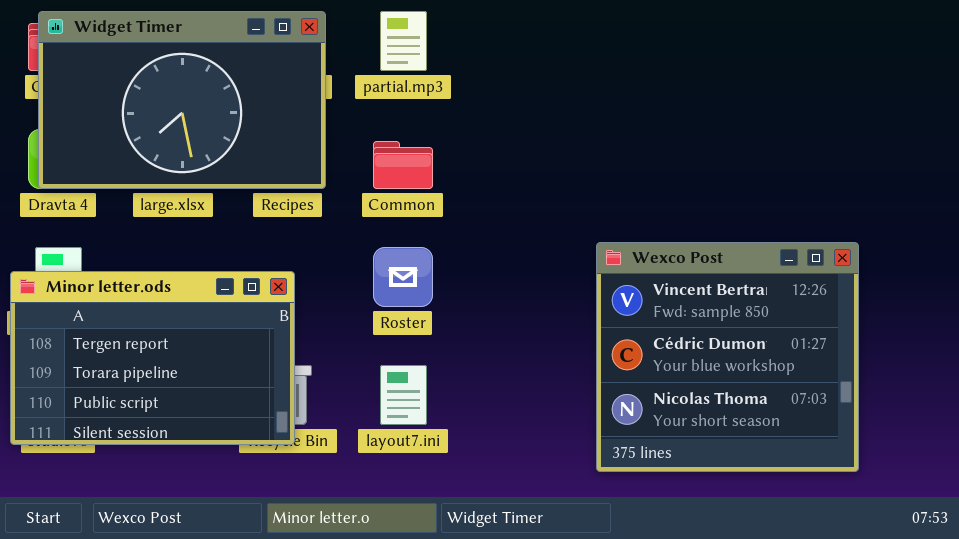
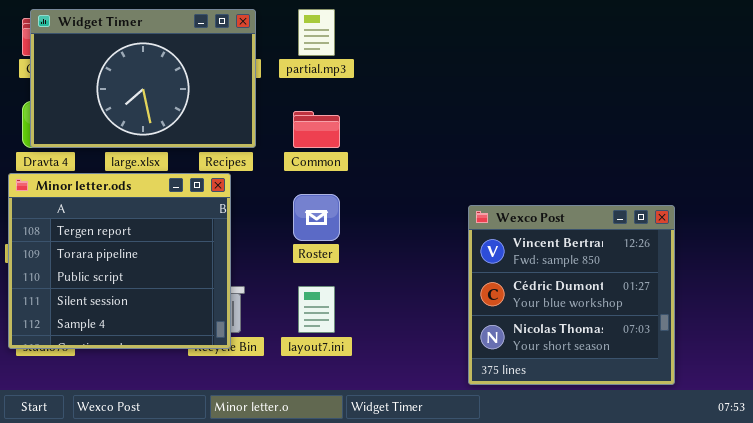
Wexco Post: [596,242,859,472] -> [468,205,675,385], moved
Minor letter.ods: [10,271,295,445] -> [8,173,231,349], resized

